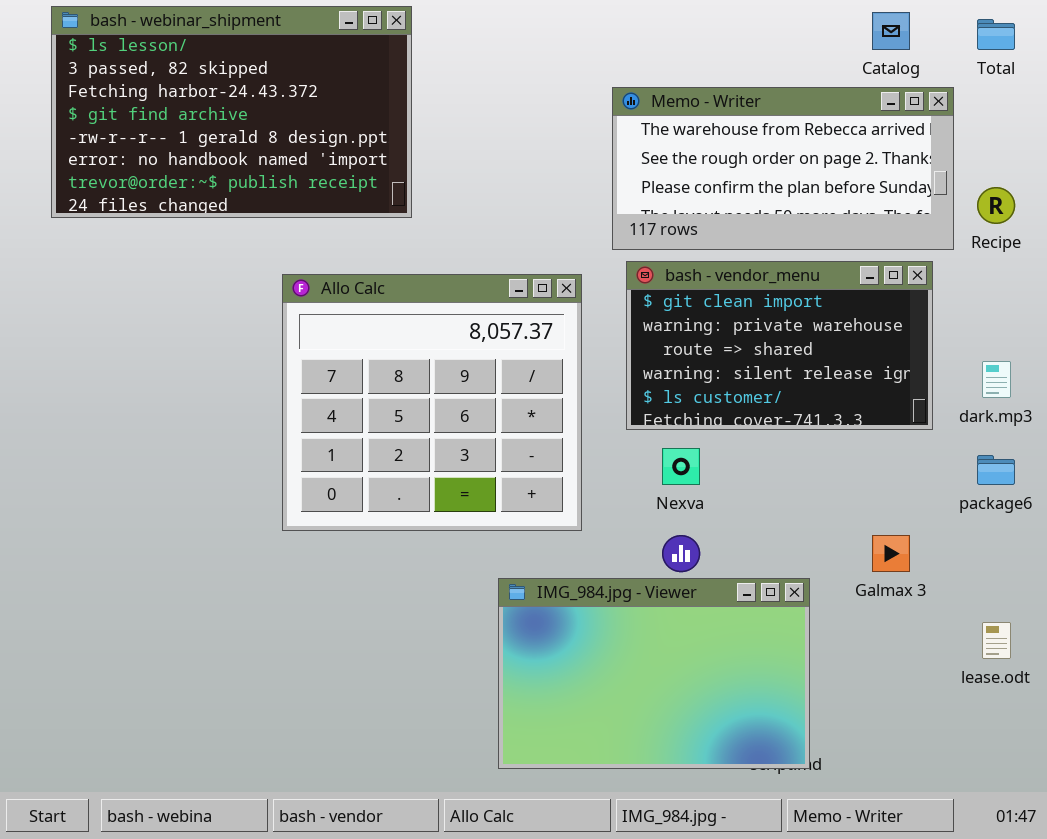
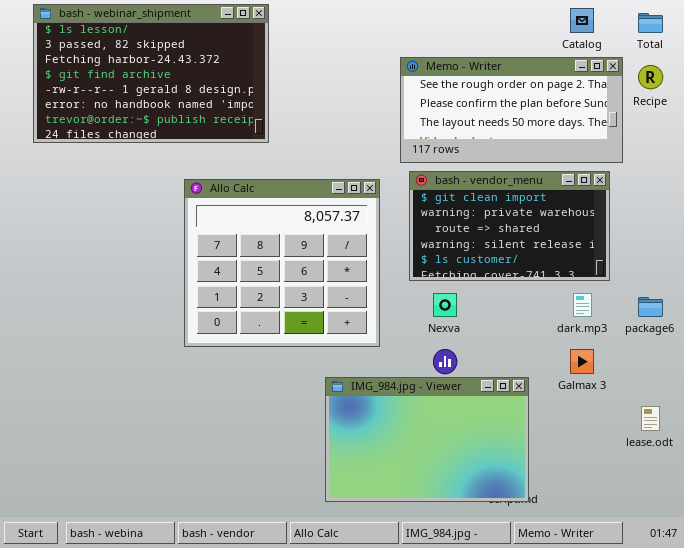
Memo - Writer: [612,87,954,250] -> [400,57,623,163], scrolled down 1 row
Recipe: [977,187,1015,224] -> [638,65,663,89], moved
dark.mp3: [982,361,1011,398] -> [573,293,592,317], moved

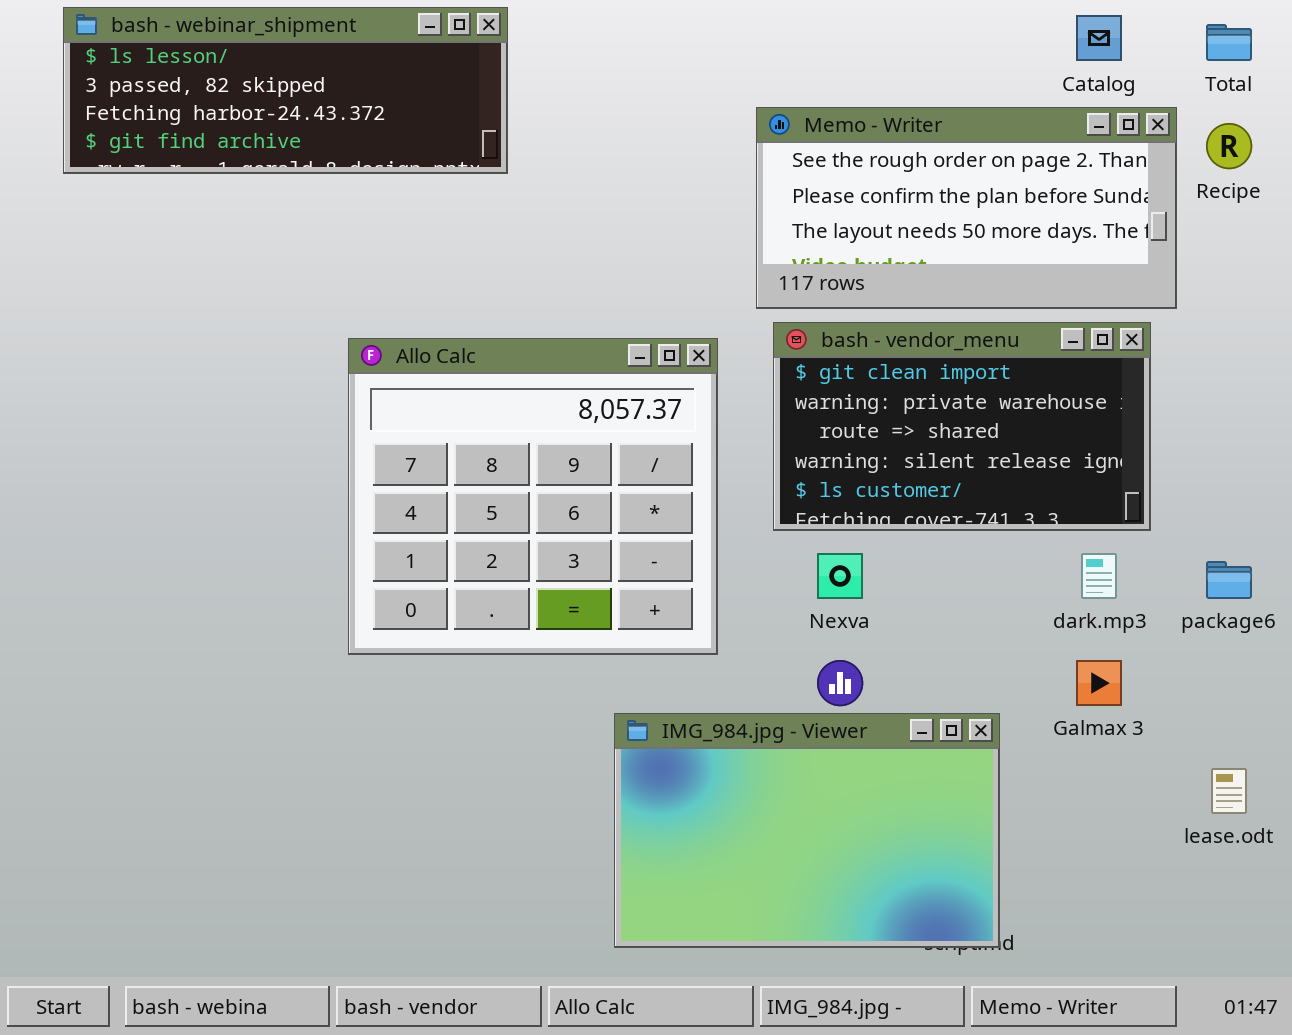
bash - webinar_shipment: [33,4,269,143] -> [63,7,508,174], resized

